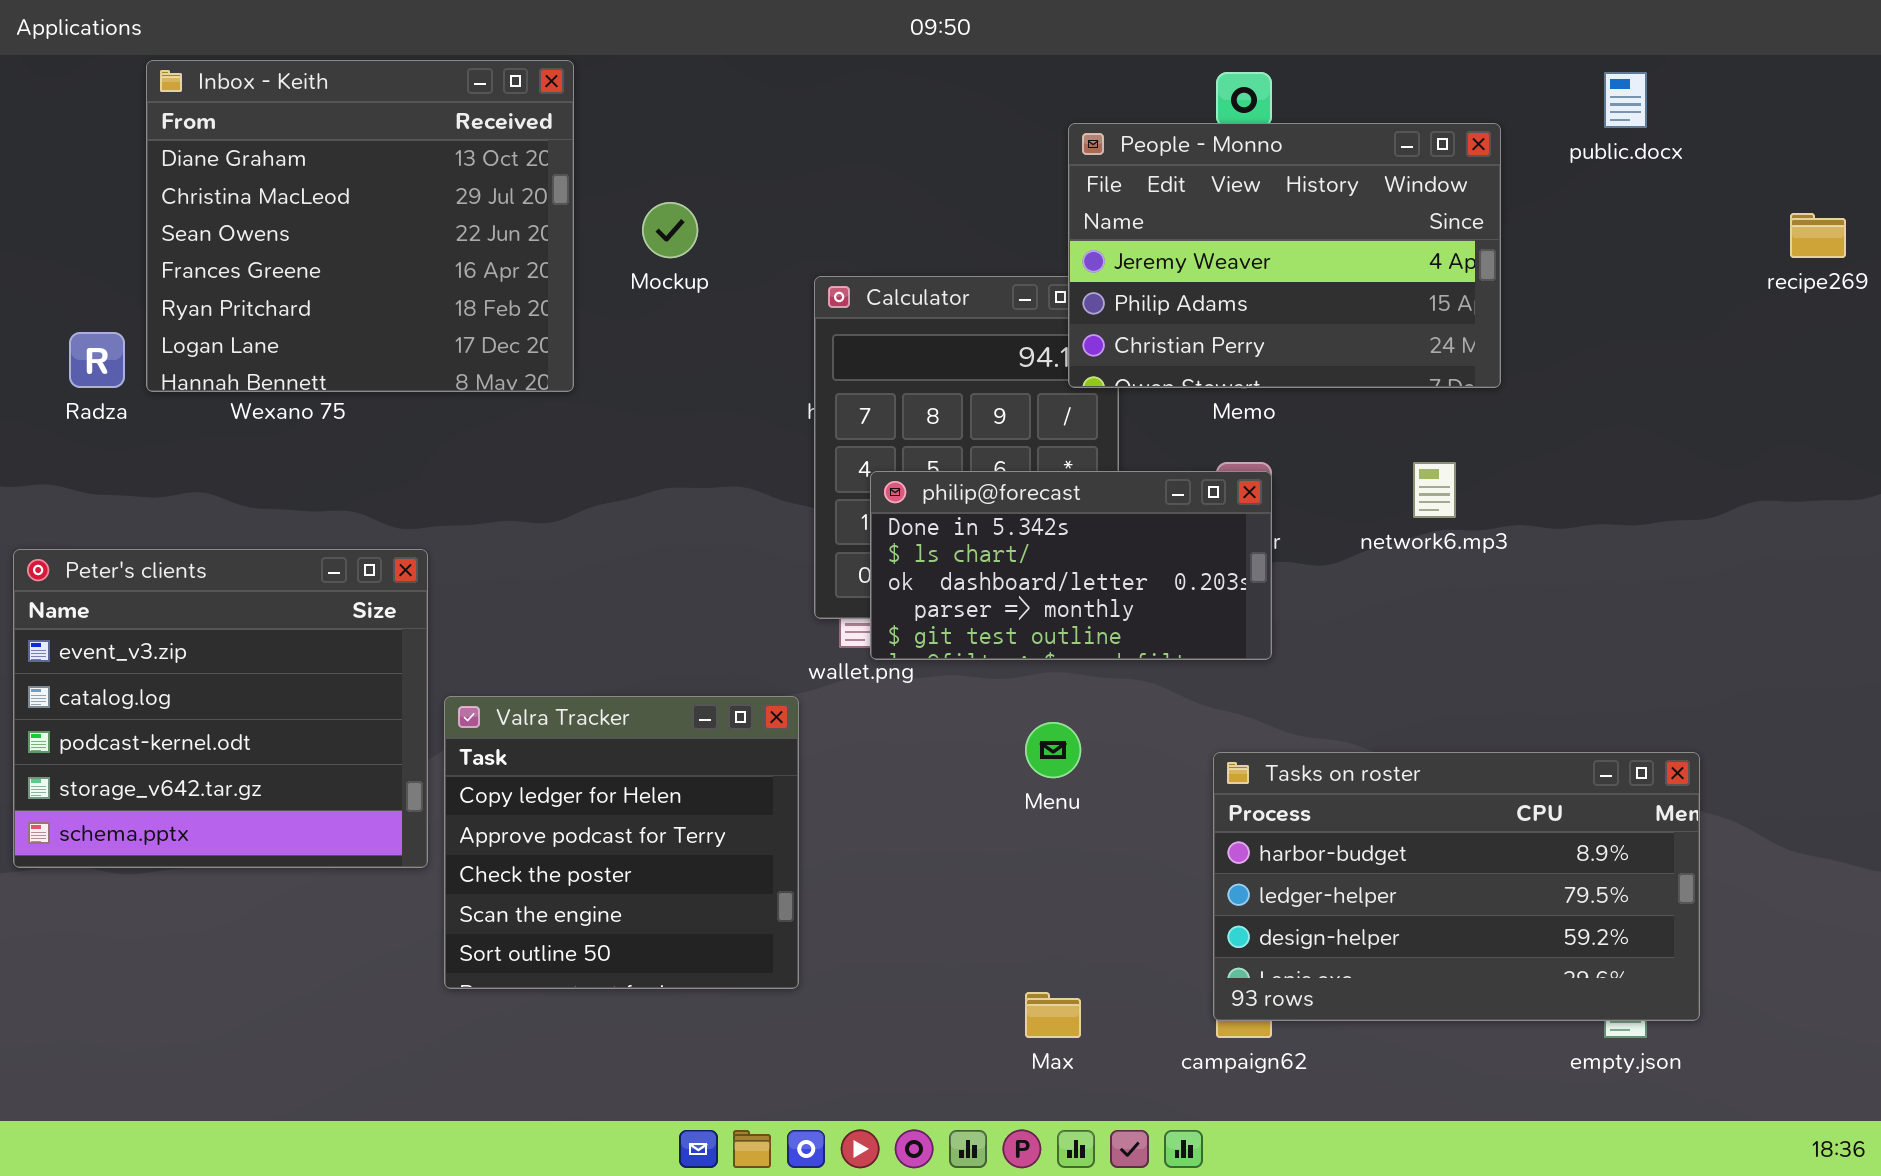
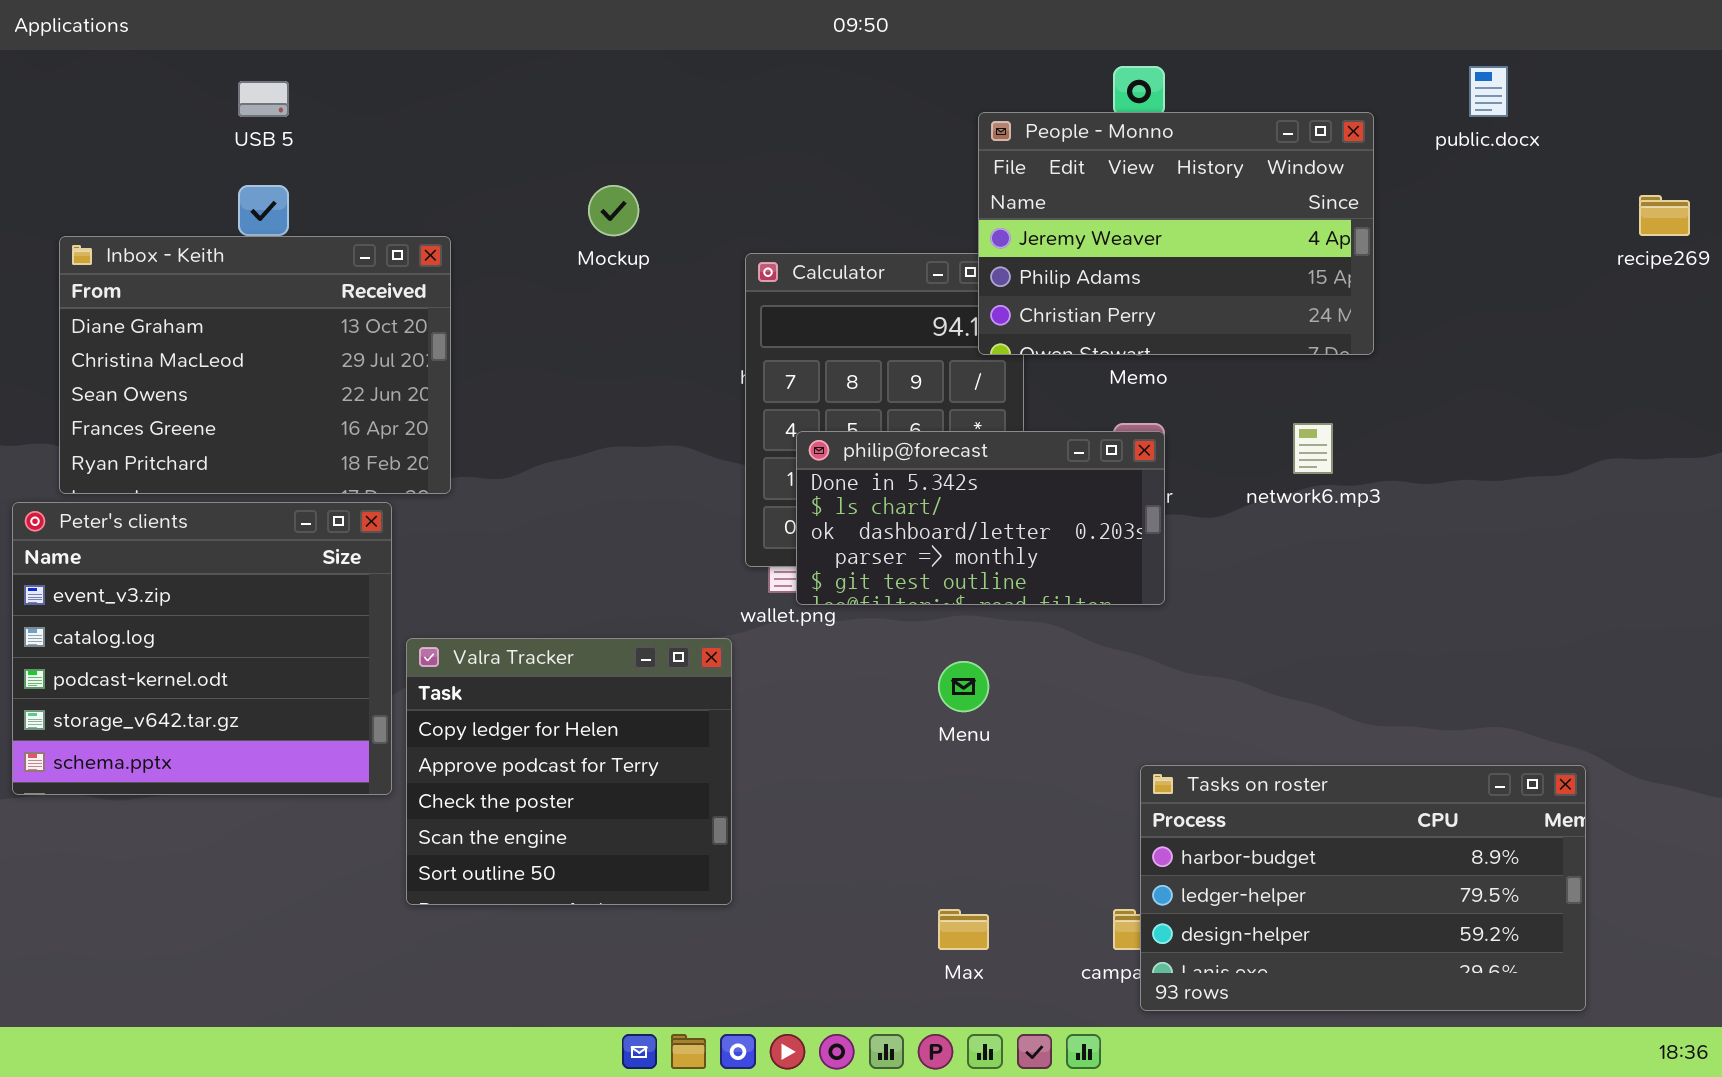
Inbox - Keith: [146,60,574,392] -> [59,236,451,494], moved, resized
Tasks on roster: [1213,752,1700,1021] -> [1140,765,1586,1011], moved

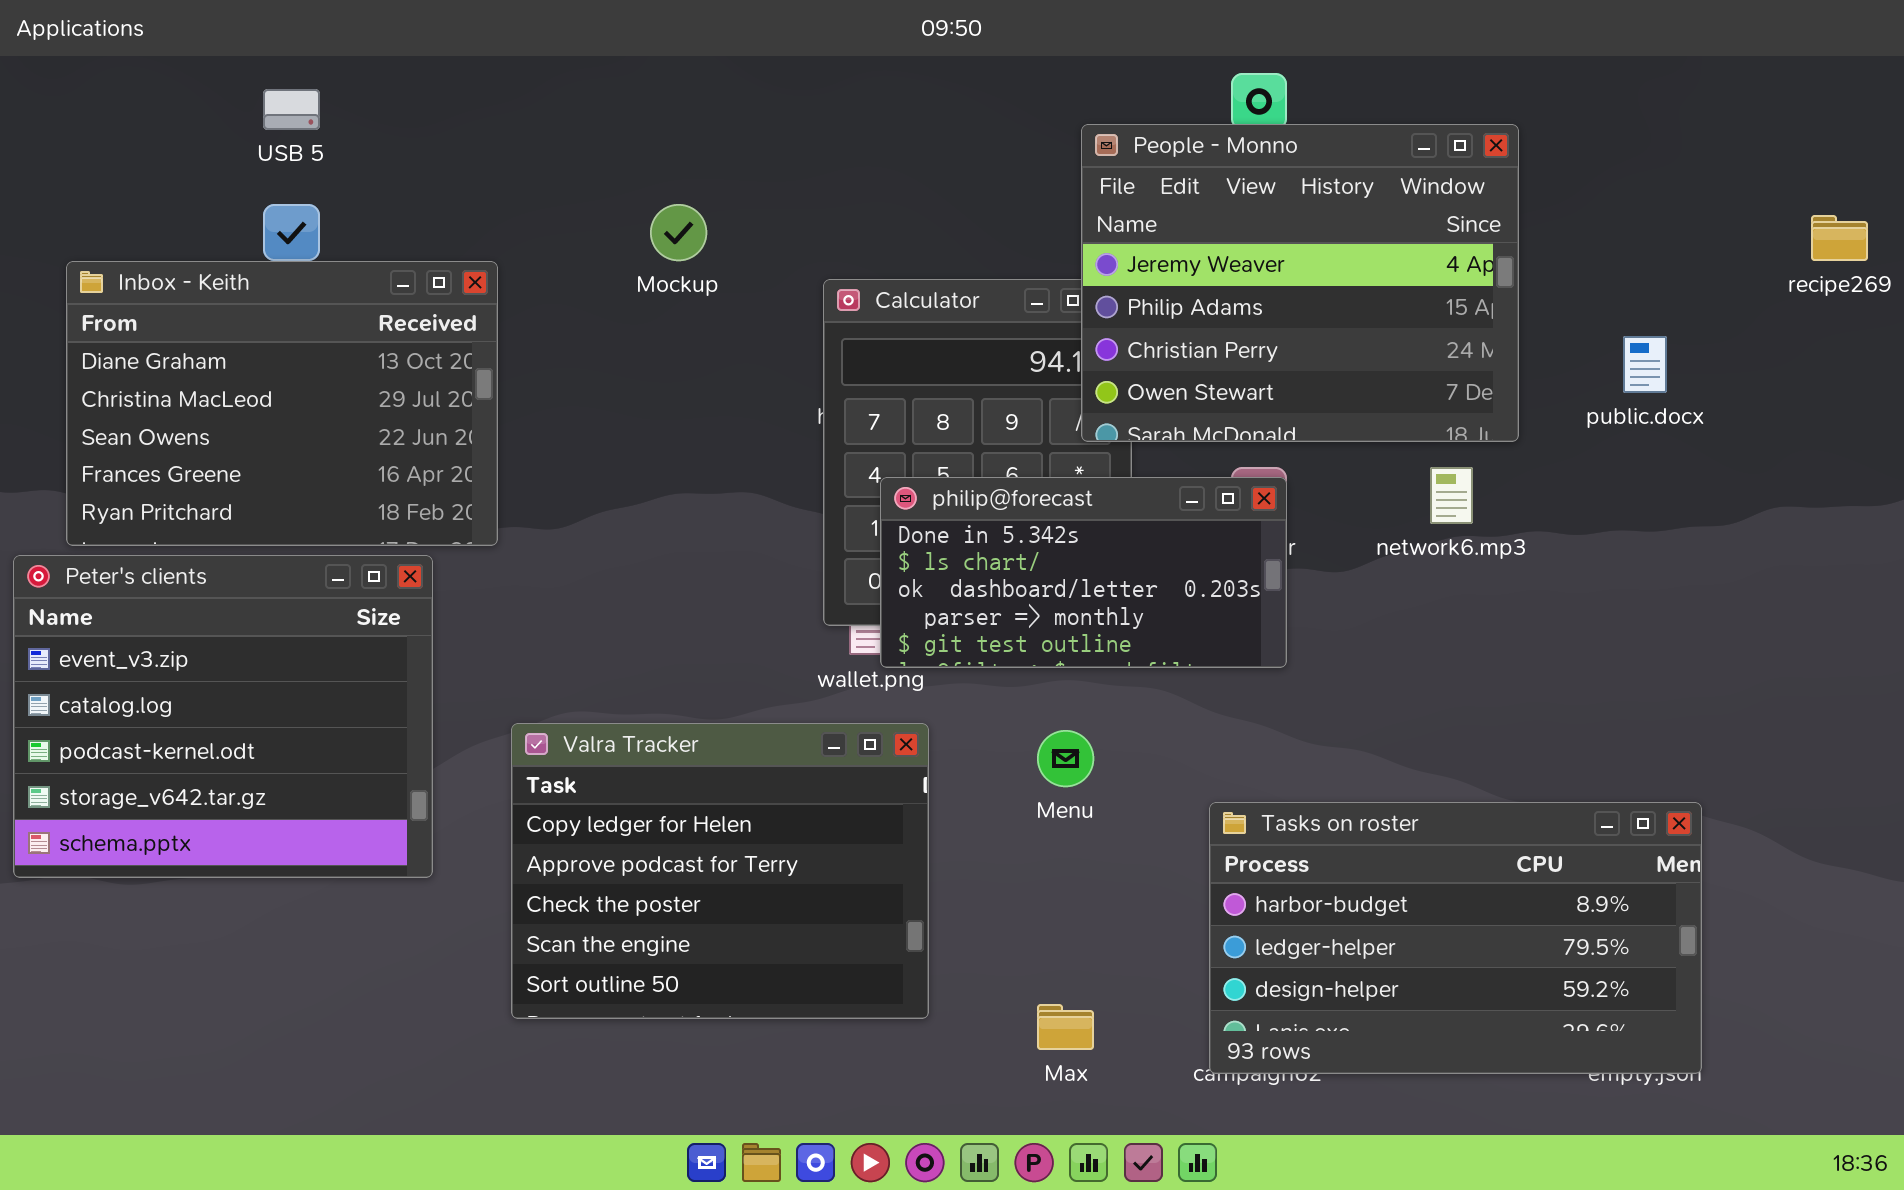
public.docx: [1469,66,1508,117] -> [1623,336,1667,393], moved
People - Monno: [978,112,1374,355] -> [1081,124,1519,442], resized
Valra Tracker: [406,638,732,905] -> [511,723,929,1019], moved, resized
Tasks on roster: [1140,765,1586,1011] -> [1209,802,1702,1074], moved

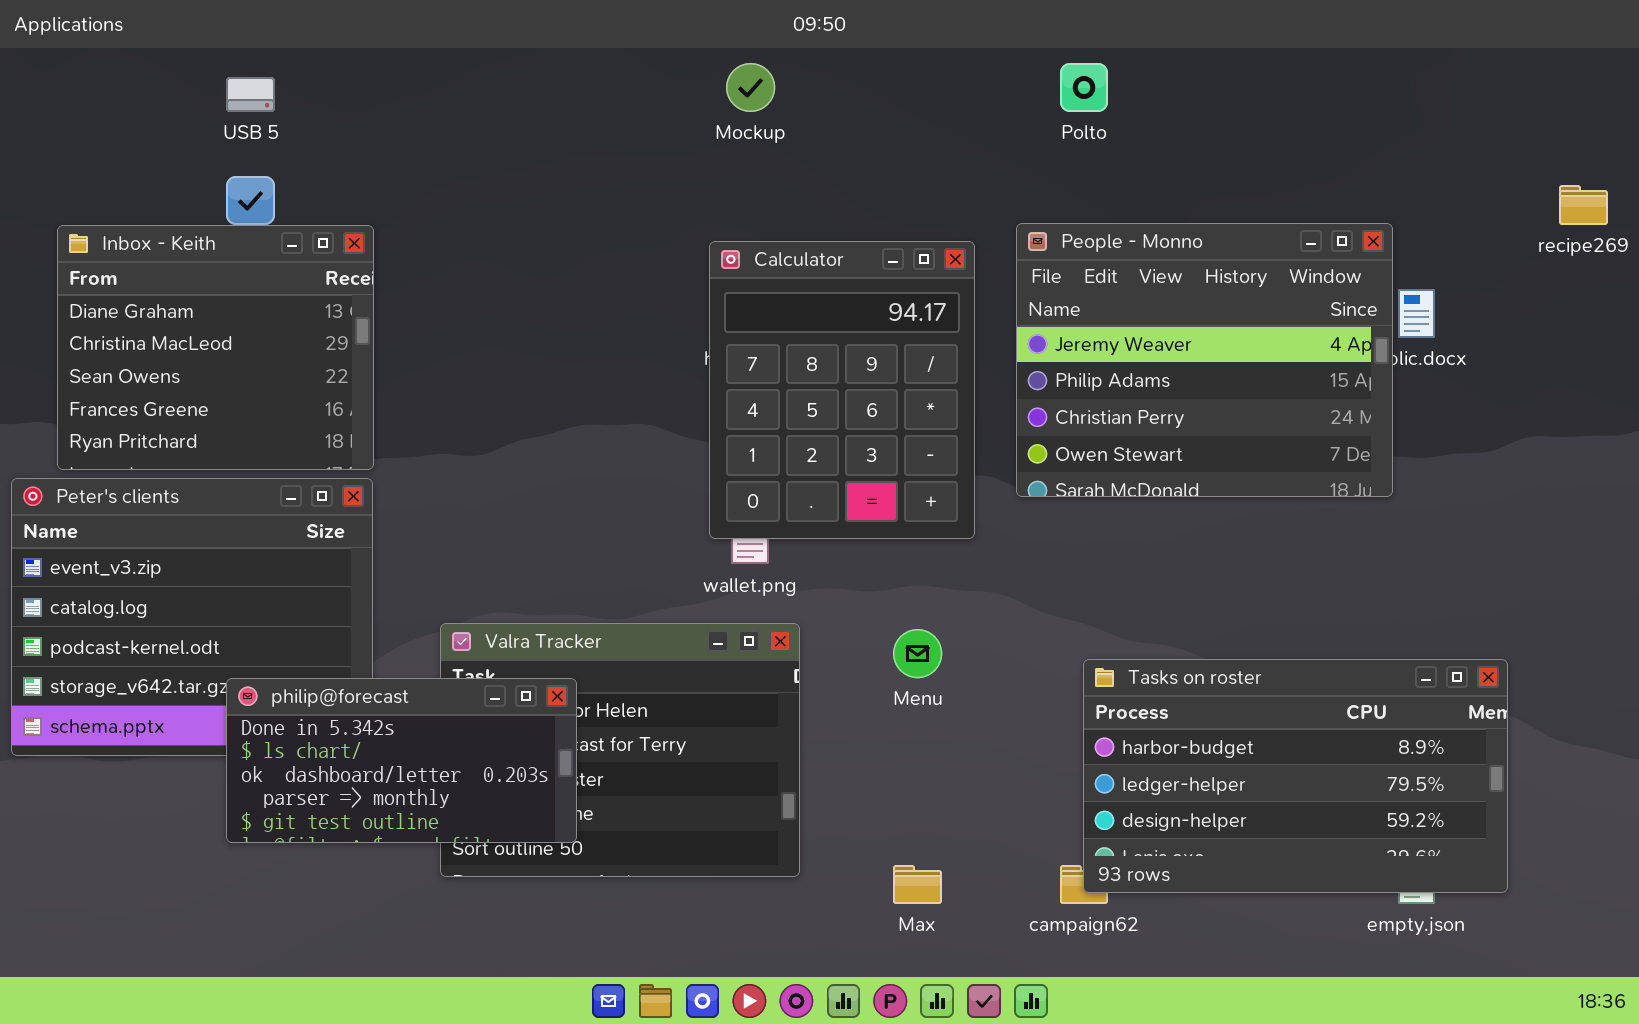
People - Monno: [1081,124,1519,442] -> [1016,223,1393,497], moved
Mockup: [650,204,707,261] -> [726,63,775,112], moved
Inbox - Keith: [66,261,498,546] -> [57,225,374,470], resized
philip@forecast: [880,477,1287,668] -> [226,678,577,843], moved
Tasks on roster: [1209,802,1702,1074] -> [1083,659,1508,893], moved

